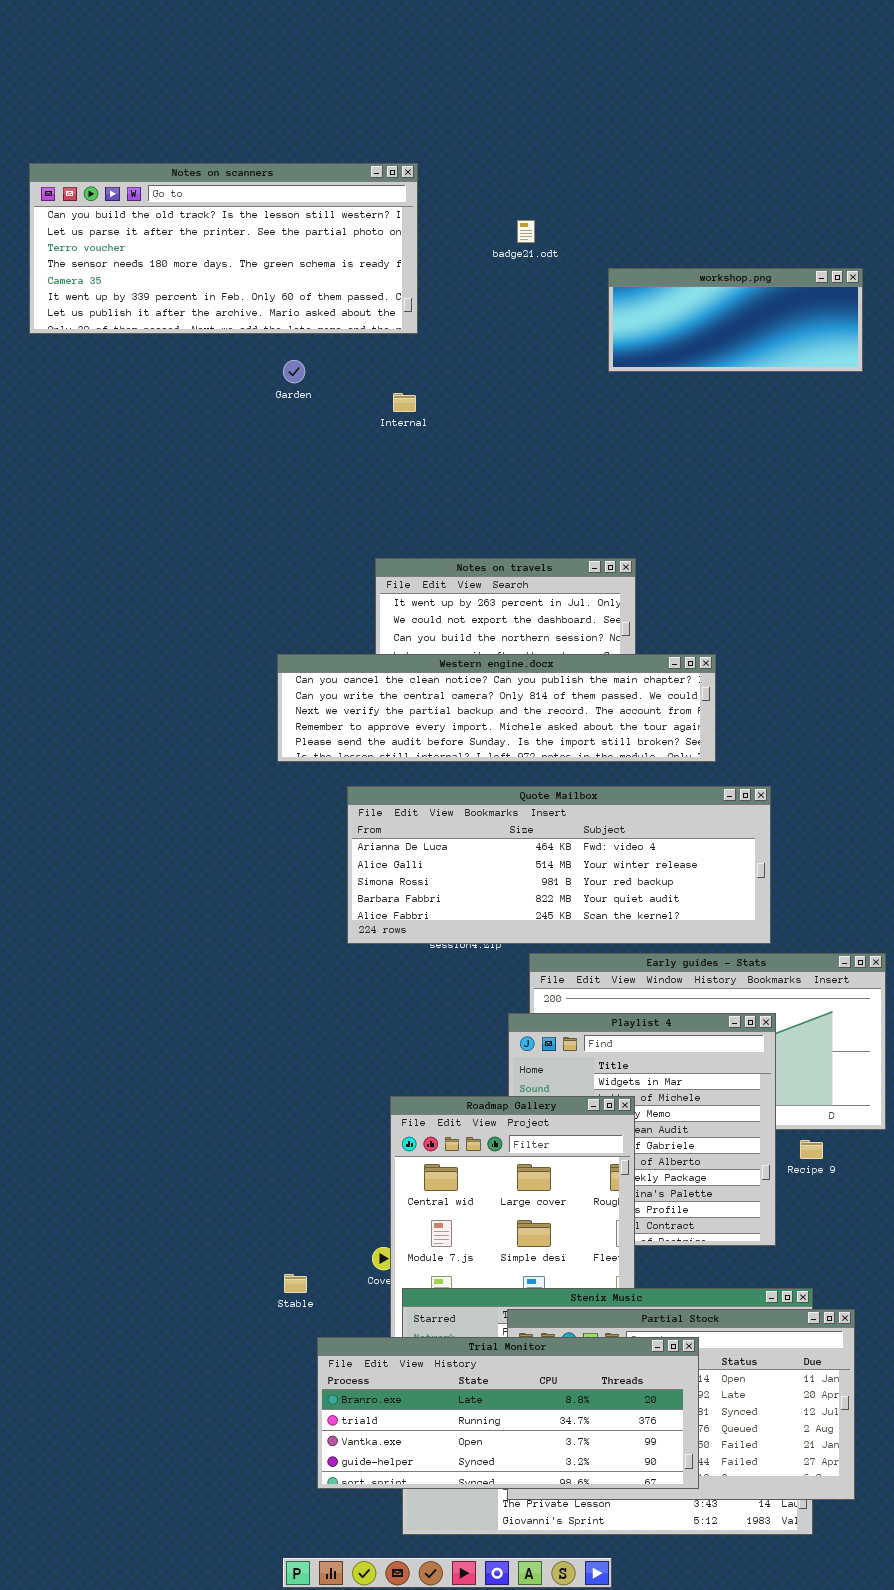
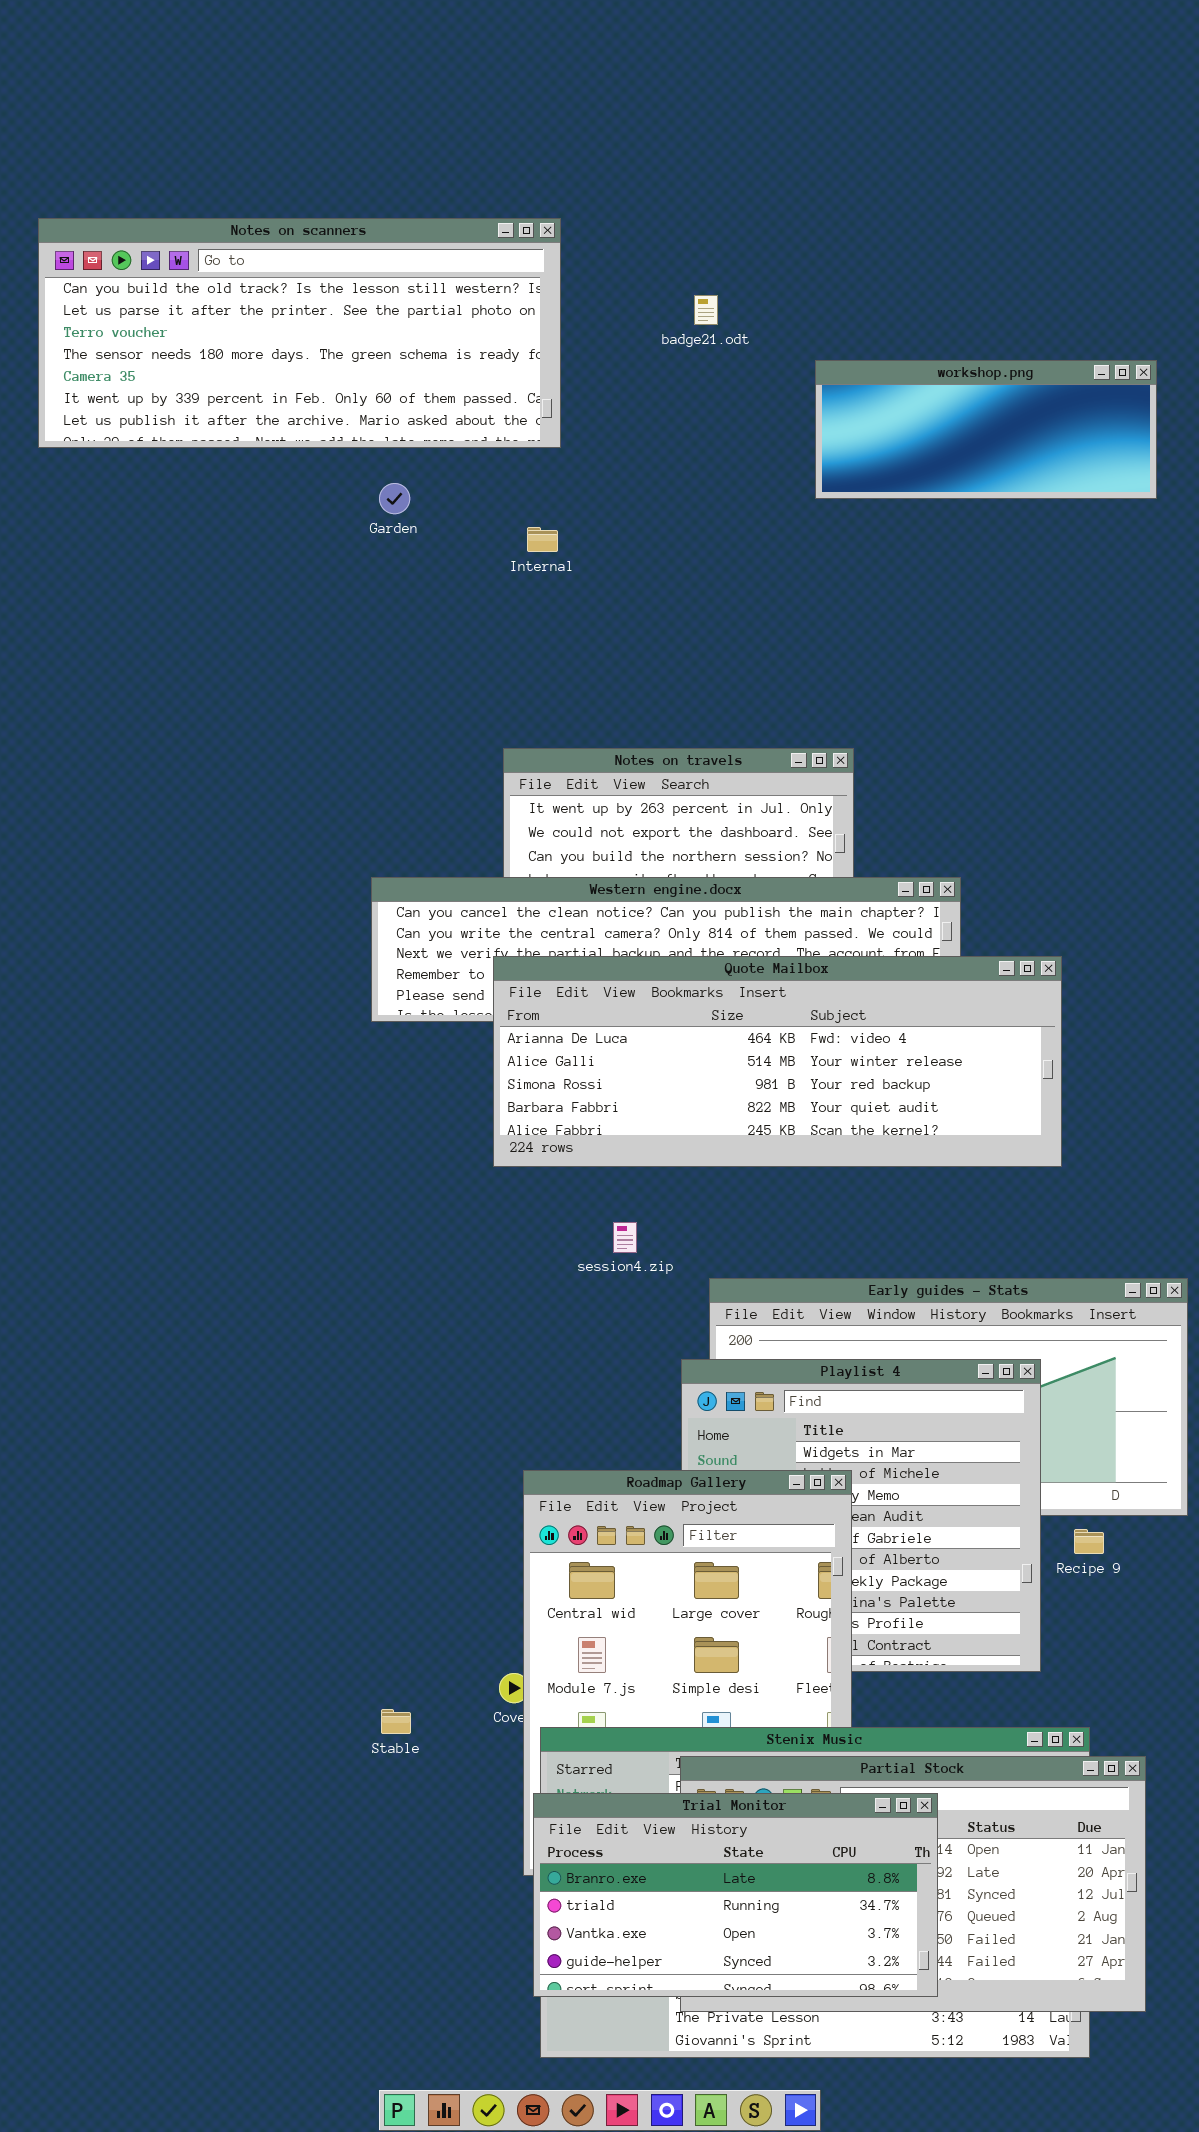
Quote Mailbox: [347,786,771,944] -> [493,956,1062,1167], moved
Trial Monitor: [317,1337,699,1489] -> [533,1793,938,1997], resized

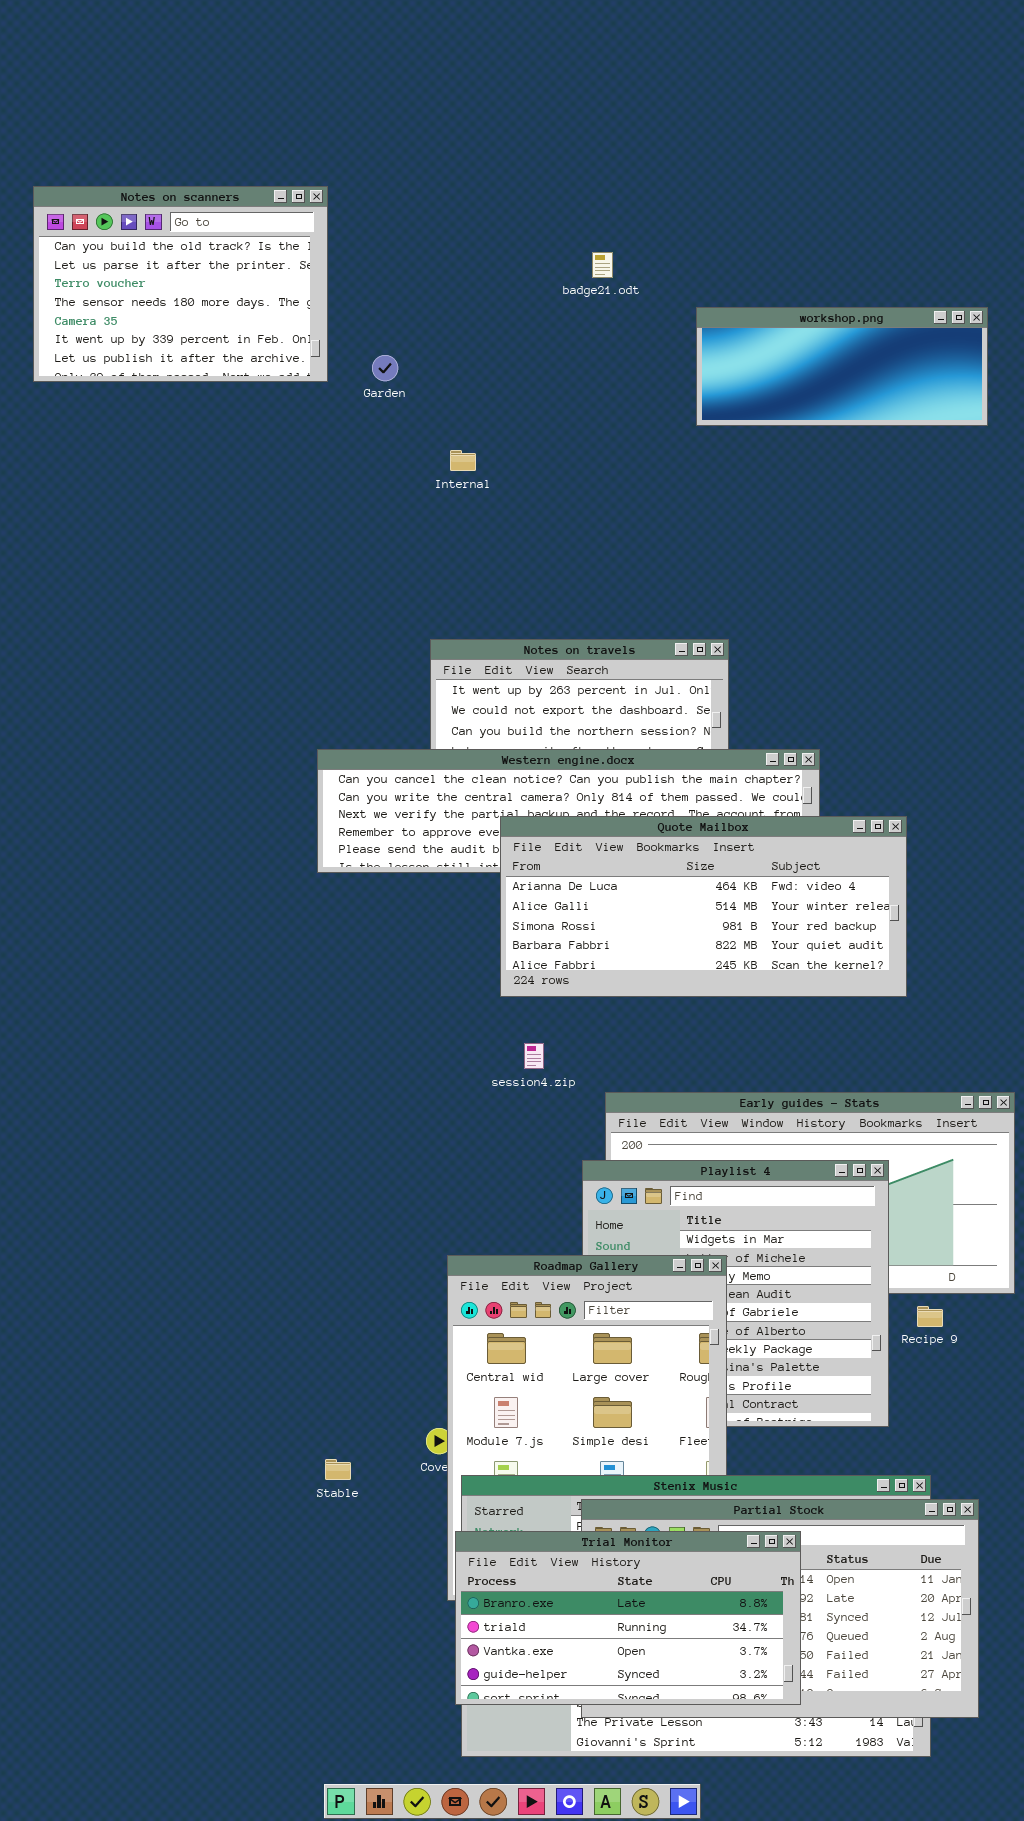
Notes on scanners: [38,218,561,448] -> [33,186,328,382], resized
Garden: [379,483,410,514] -> [372,355,398,381], moved
Quote Mailbox: [493,956,1062,1167] -> [500,816,907,997], resized

